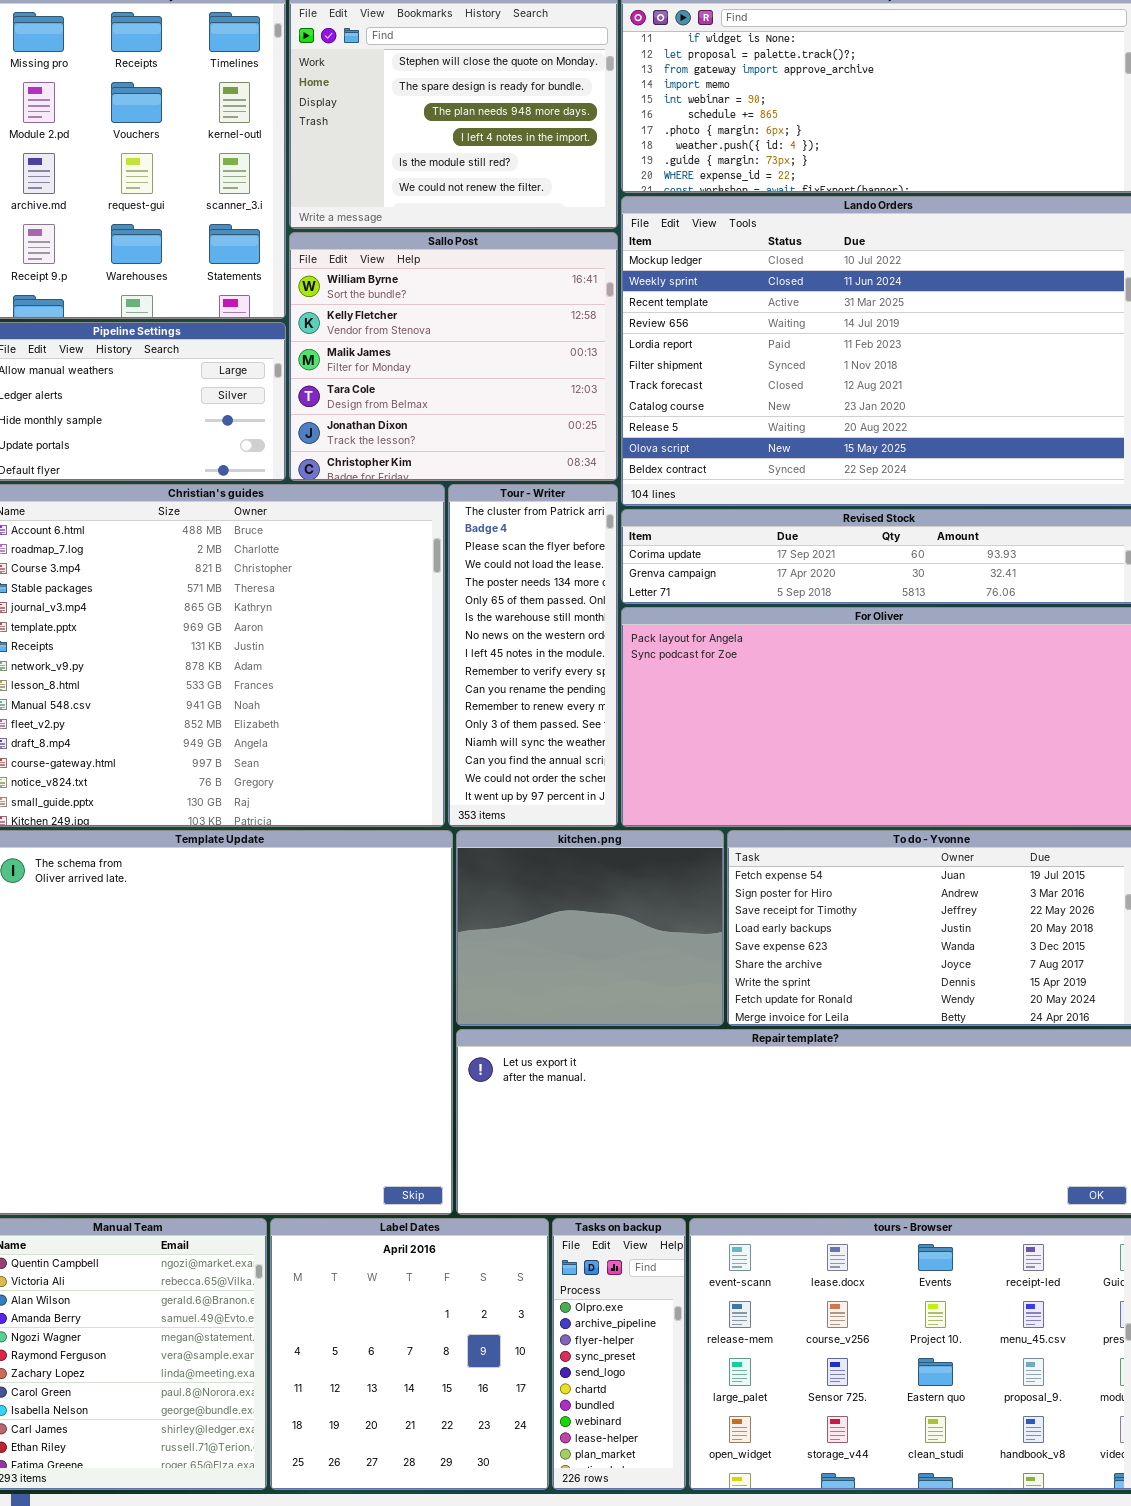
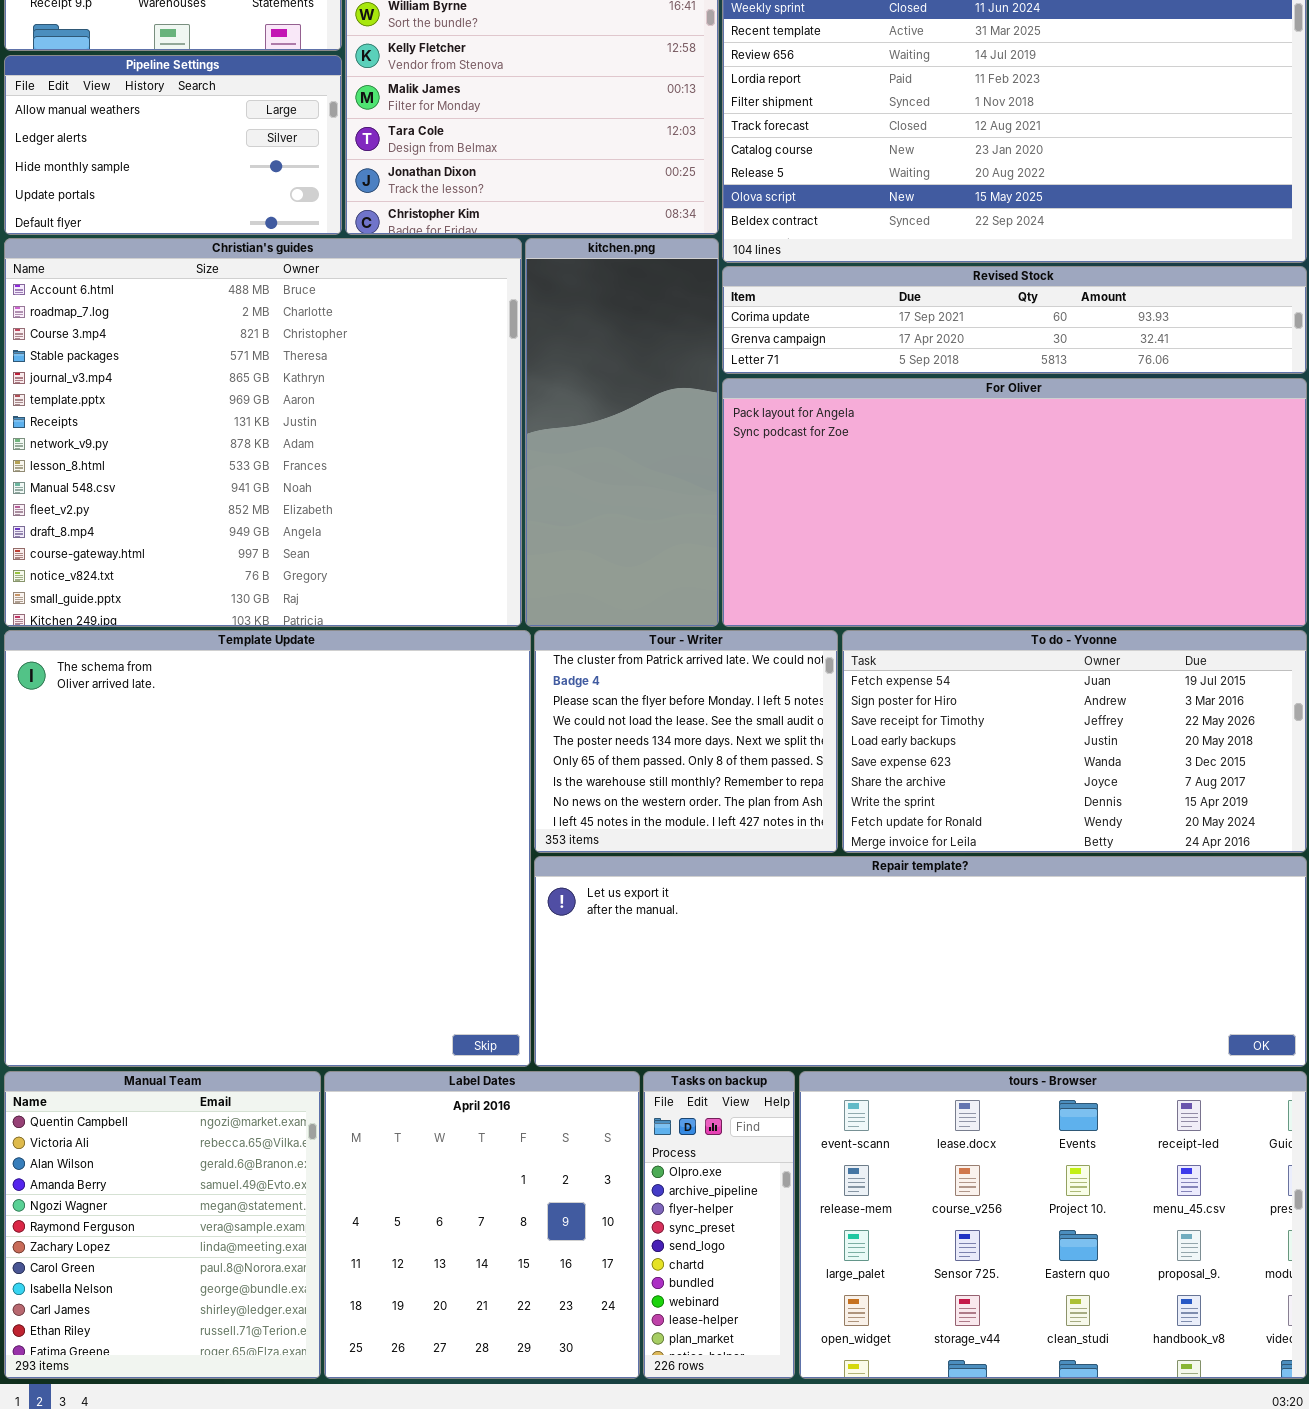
Tour - Writer: [448,484,618,827] -> [534,630,838,853], moved, resized
kitchen.png: [456,830,724,1026] -> [525,238,719,627], moved, resized

